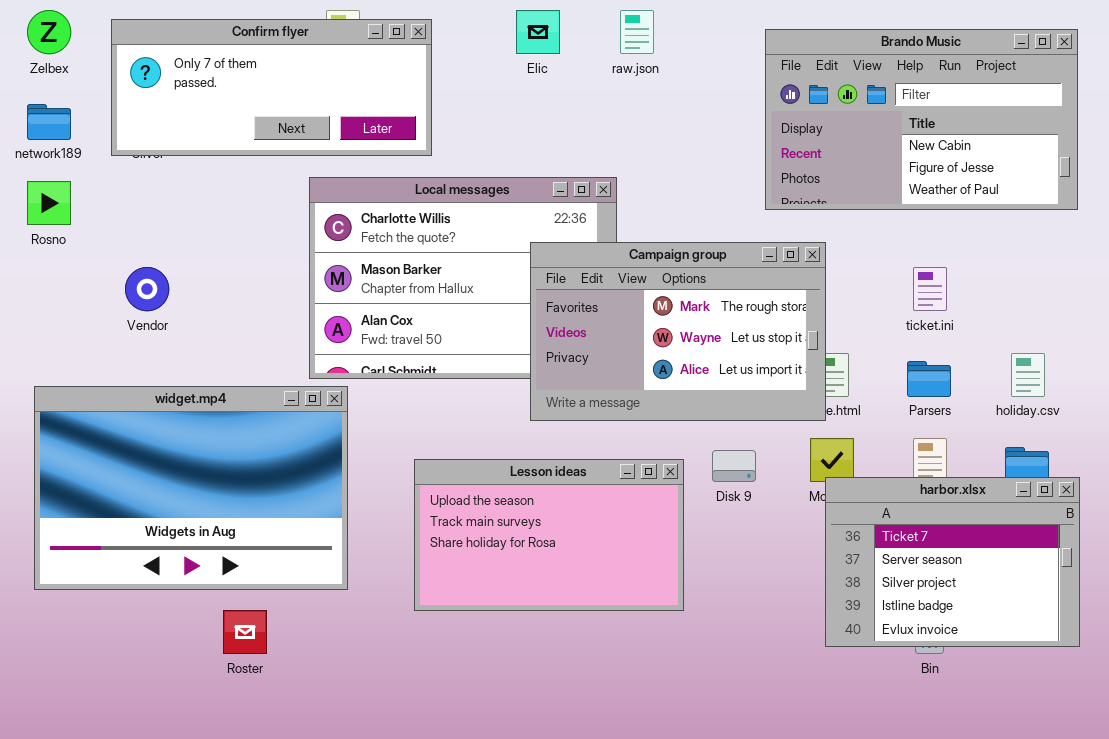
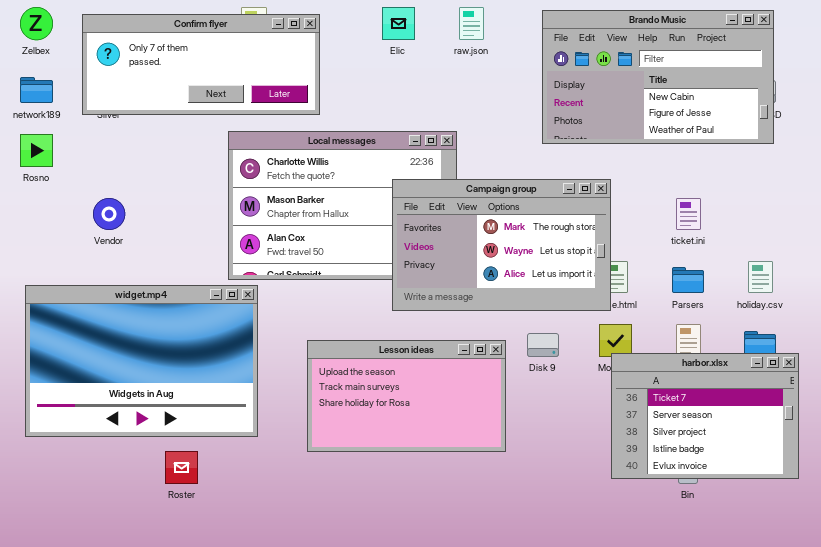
Brando Music: [765,29,1078,210] -> [542,10,774,144], moved

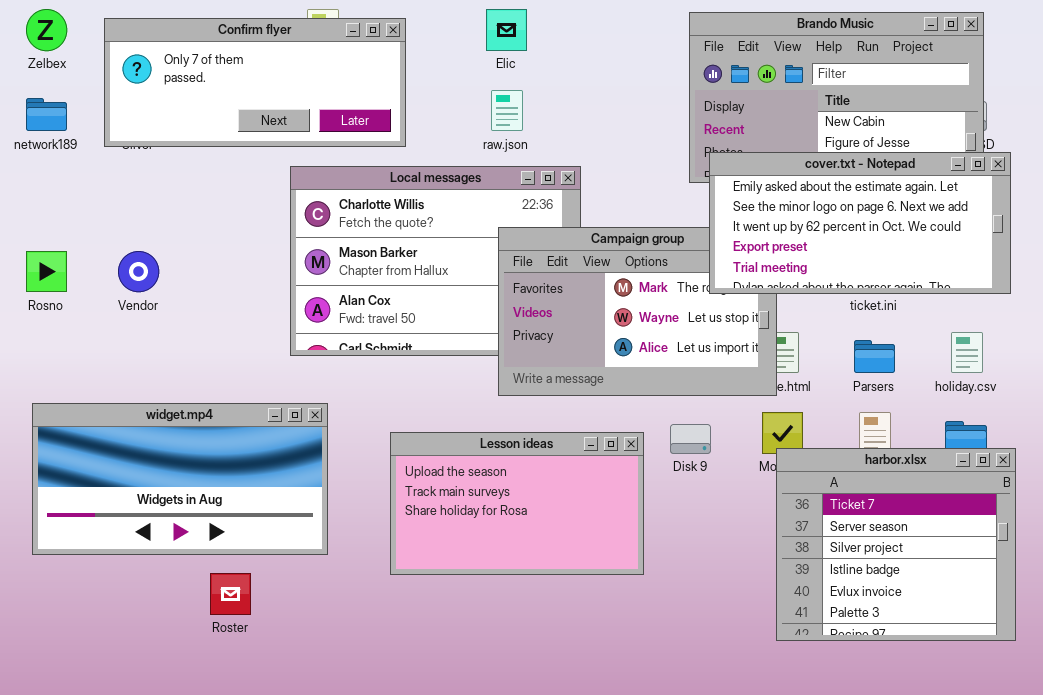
raw.json: [459,7,484,40] -> [491,90,523,131], moved
cover.txt - Notepad: none -> [709,152,1011,294], opened
Rosno: [20,134,53,167] -> [26,251,67,292], moved
widget.mp4: [25,285,258,437] -> [32,403,328,555], resized
harbor.xlsx: [611,353,799,479] -> [776,448,1016,641], resized

